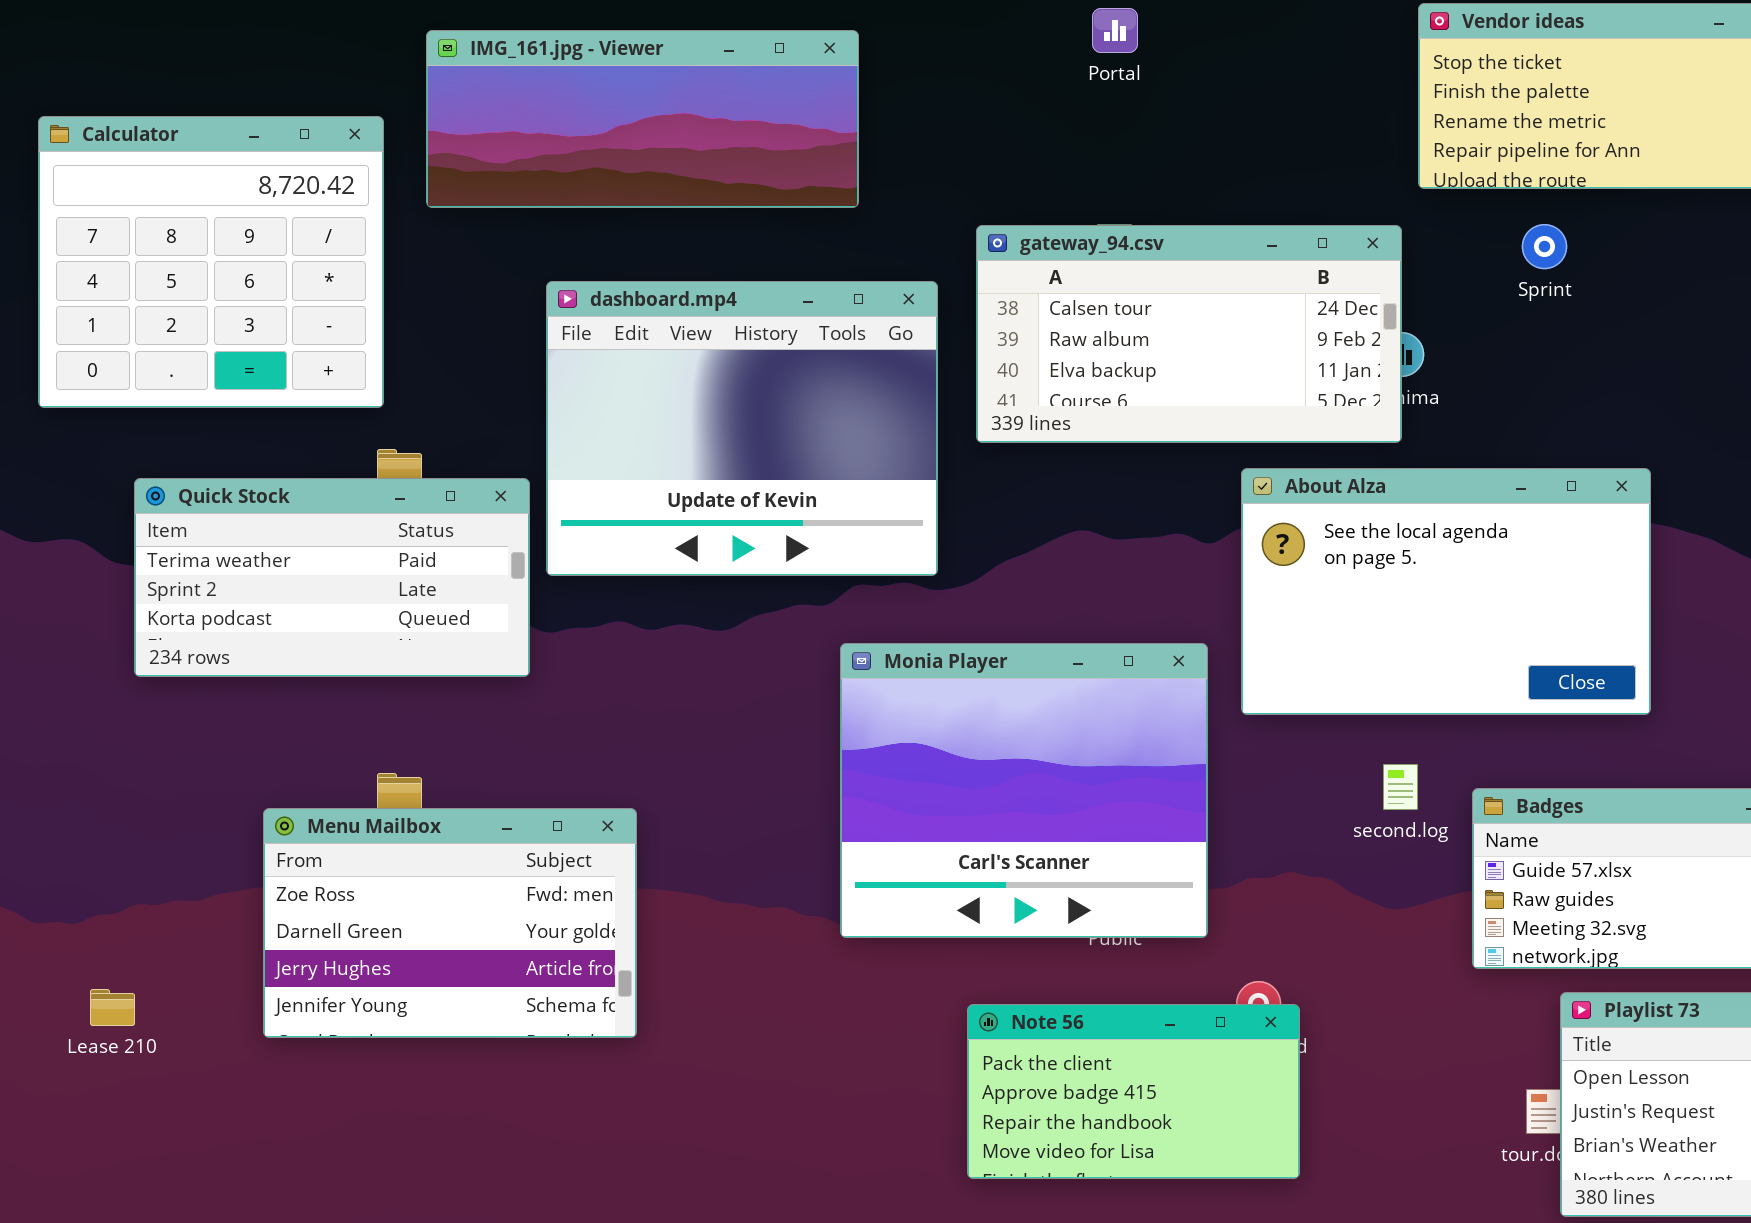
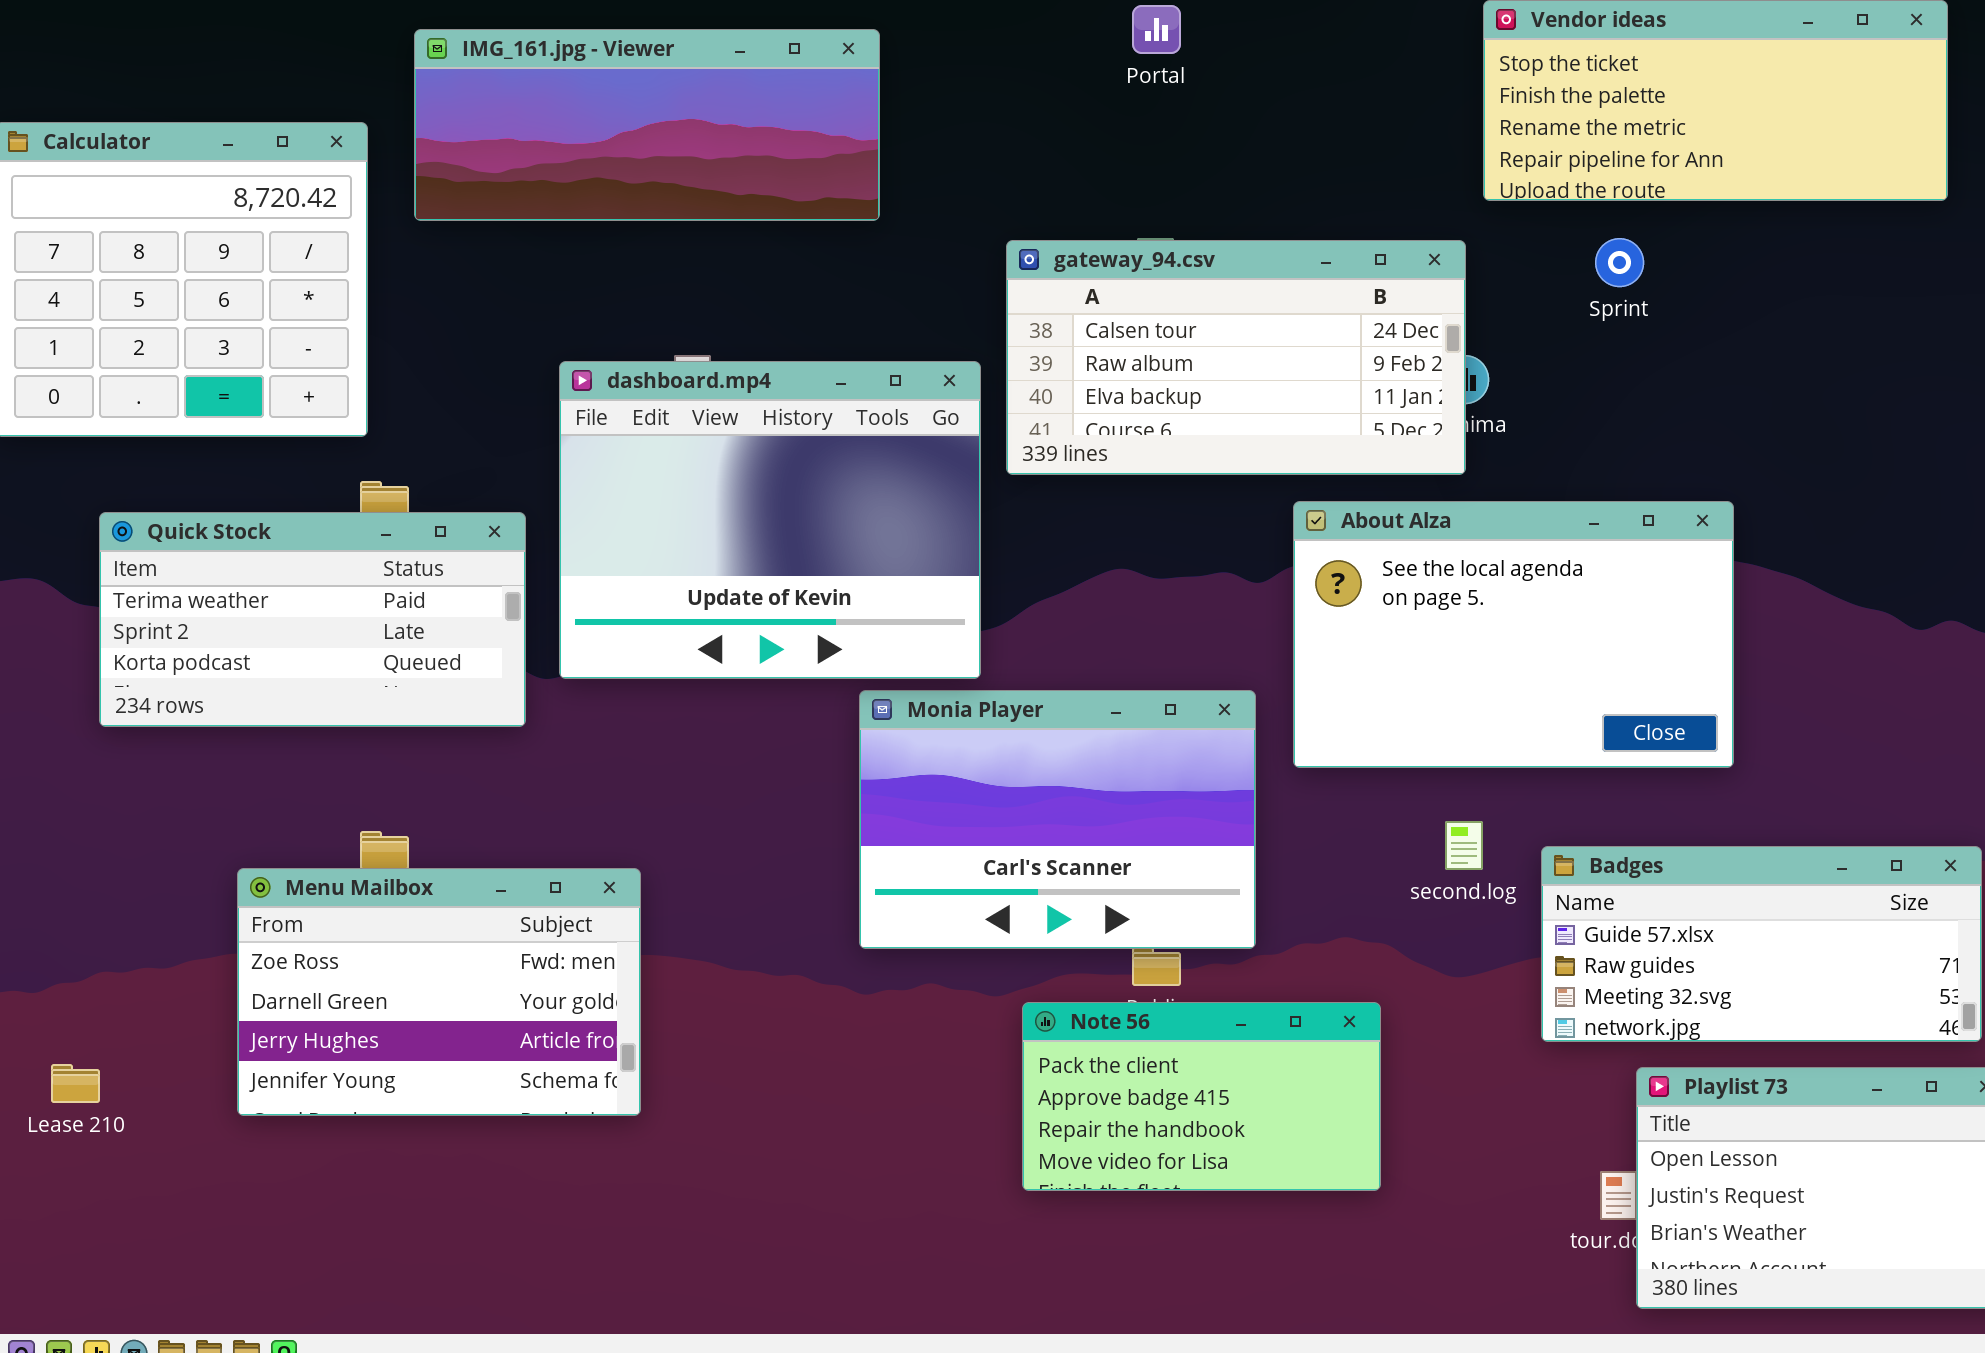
dashboard.mp4: [546,281,938,576] -> [559,361,981,679], moved
Monia Player: [840,643,1208,938] -> [859,690,1256,949], resized
Note 56: [967,1004,1300,1179] -> [1022,1002,1381,1191], moved

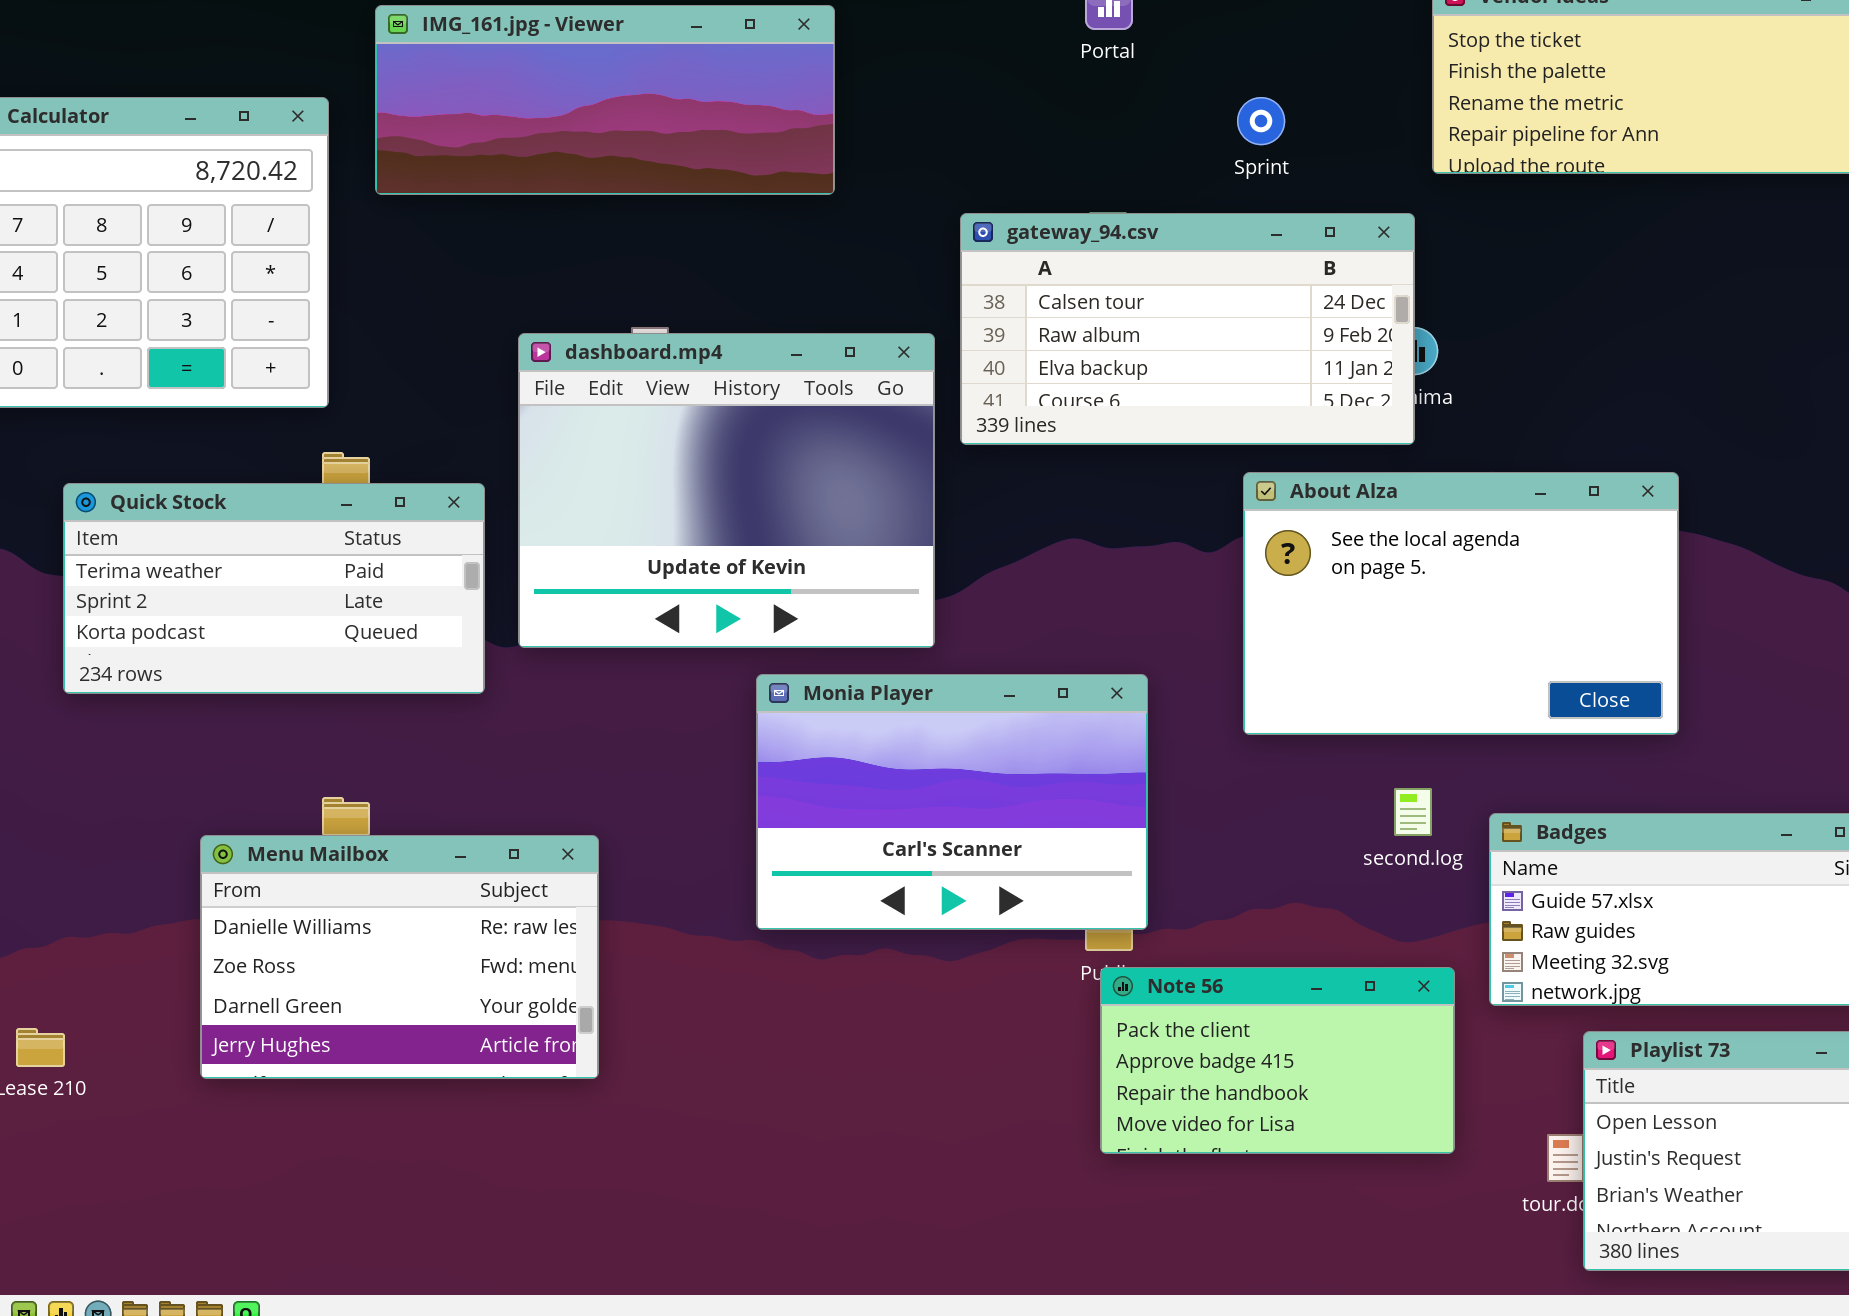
Sprint: [1595,238,1644,287] -> [1237,97,1285,145], moved
Monia Player: [859,690,1256,949] -> [756,674,1148,930], moved
Menu Mailbox: [237,868,641,1116] -> [200,835,599,1079], scrolled up 1 row
Note 56: [1022,1002,1381,1191] -> [1100,967,1455,1154], moved

